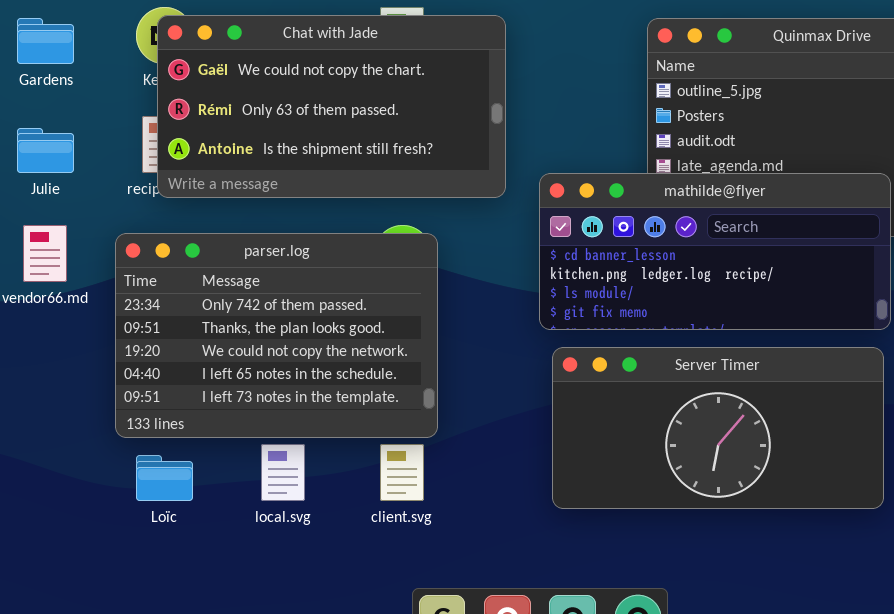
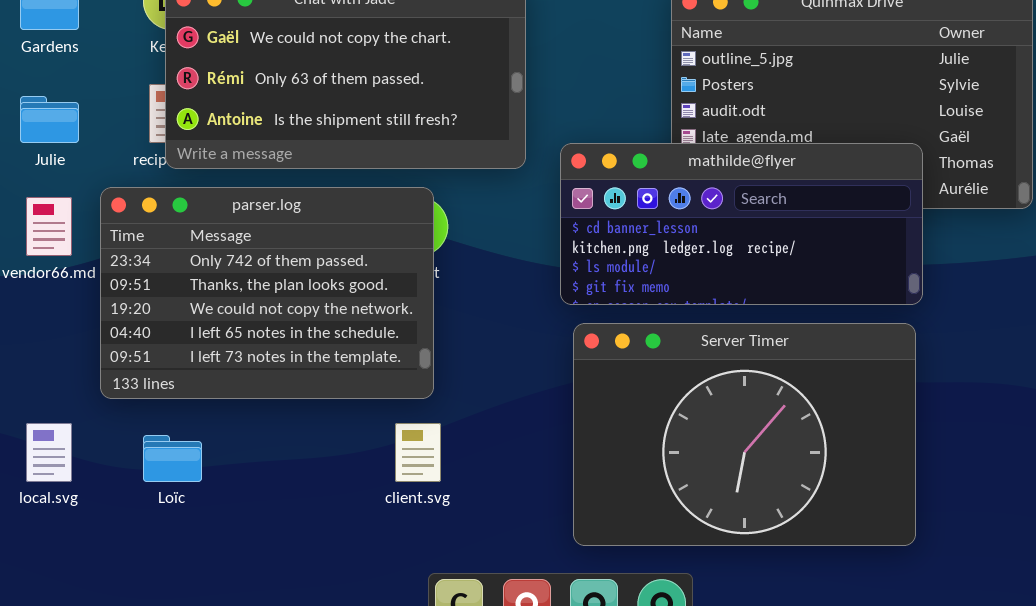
parser.log: [115,233,438,438] -> [100,187,434,399], moved
Server Timer: [552,347,884,509] -> [573,323,916,546], resized
local.svg: [261,444,305,501] -> [26,423,72,482], moved

